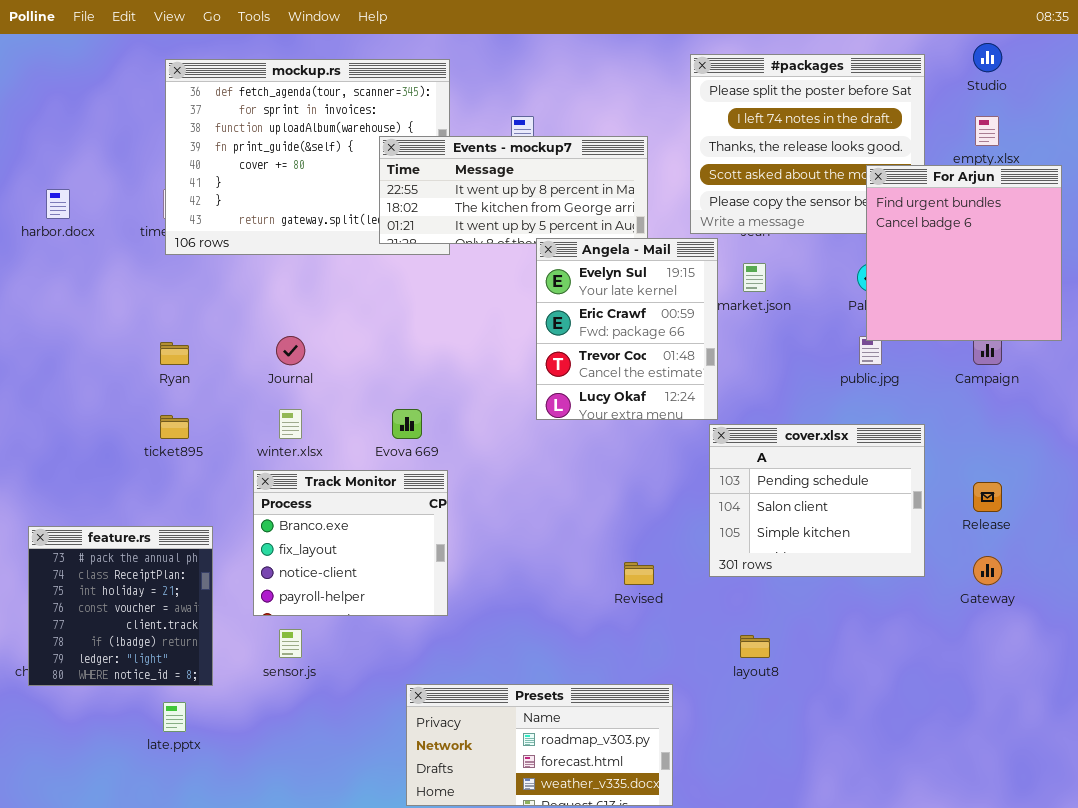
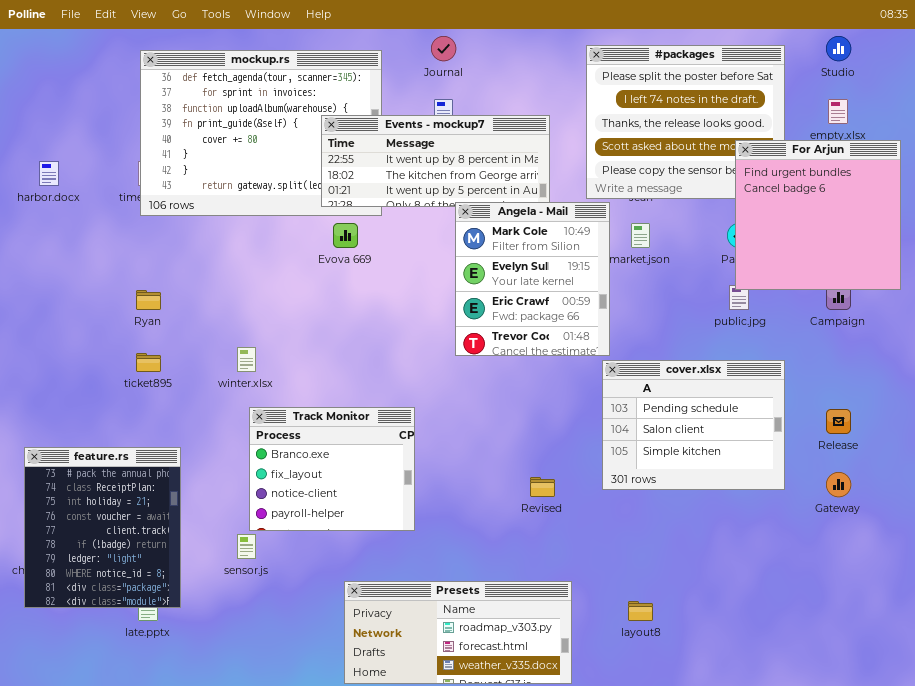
Angela - Mail: [536,238,718,420] -> [455,202,610,356], scrolled up 1 row
Journal: [276,336,305,365] -> [431,36,456,61], moved
Evova 669: [392,409,422,439] -> [333,223,358,248], moved
Track Monitor: [253,470,448,616] -> [249,407,415,531], moved
feature.rs: [28,526,213,686] -> [24,447,181,608], resized
layout8: [740,635,770,658] -> [628,601,653,621], moved

